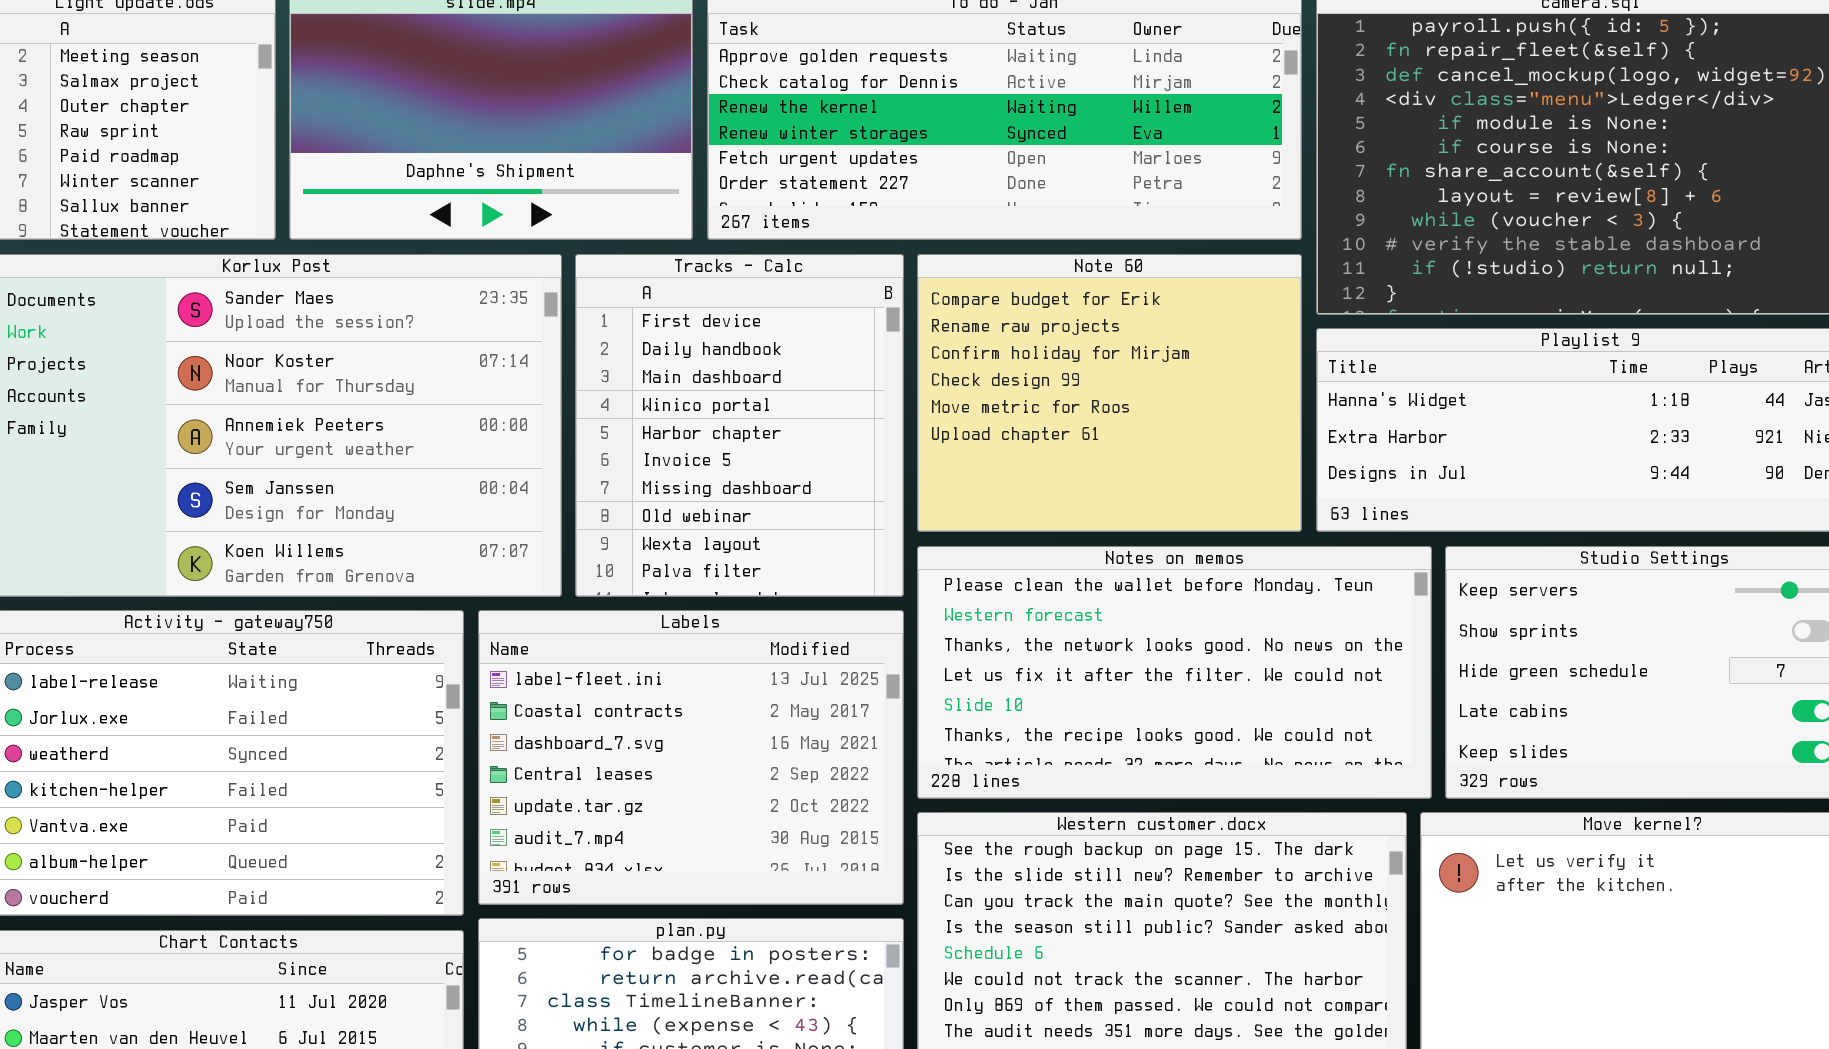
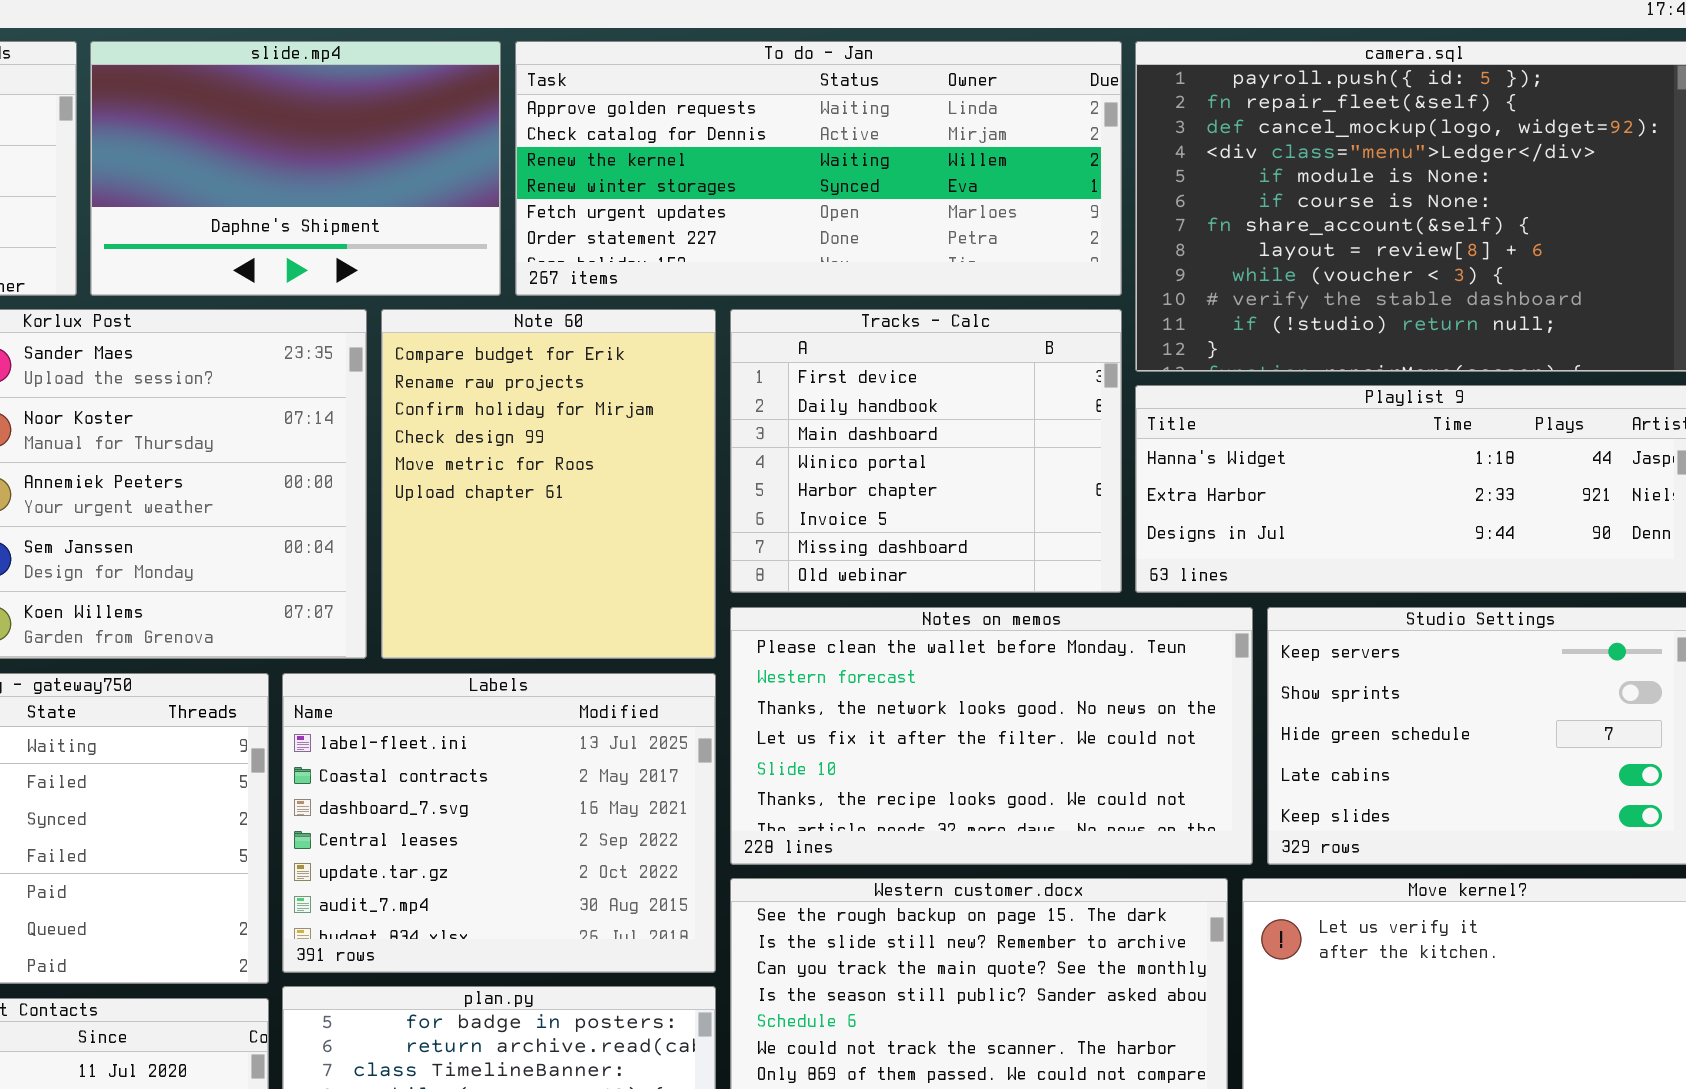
Tracks - Calc: [575,254,904,597] -> [730,309,1122,593], moved, resized
Note 60: [917,254,1302,532] -> [381,309,716,659], moved, resized

